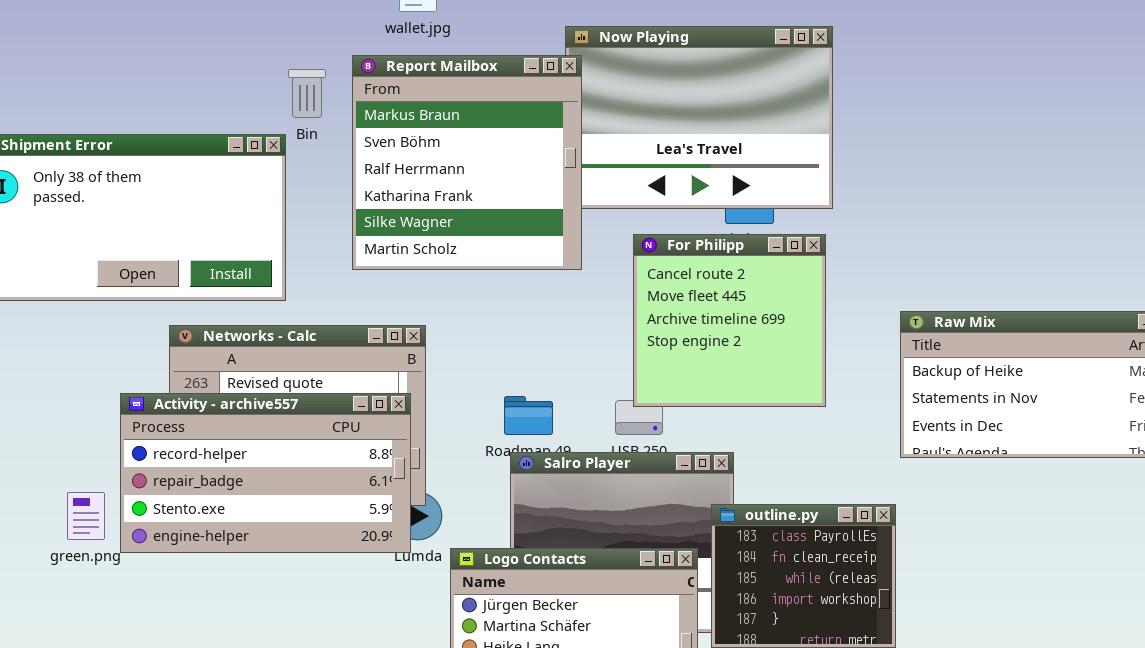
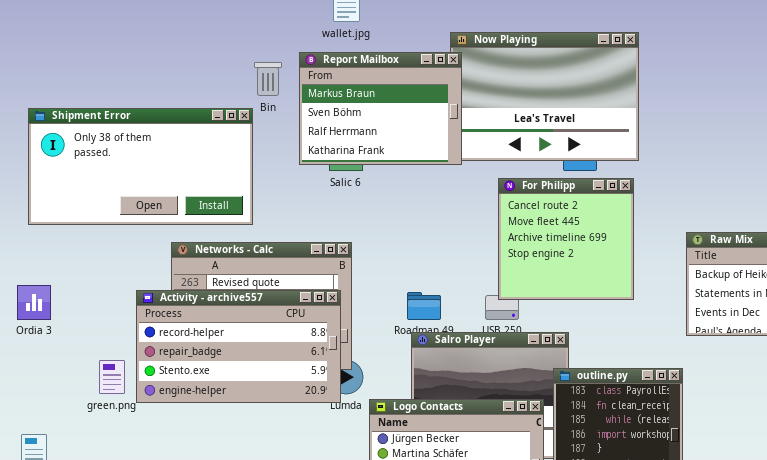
Report Mailbox: [352,55,582,270] -> [299,52,462,165], resized

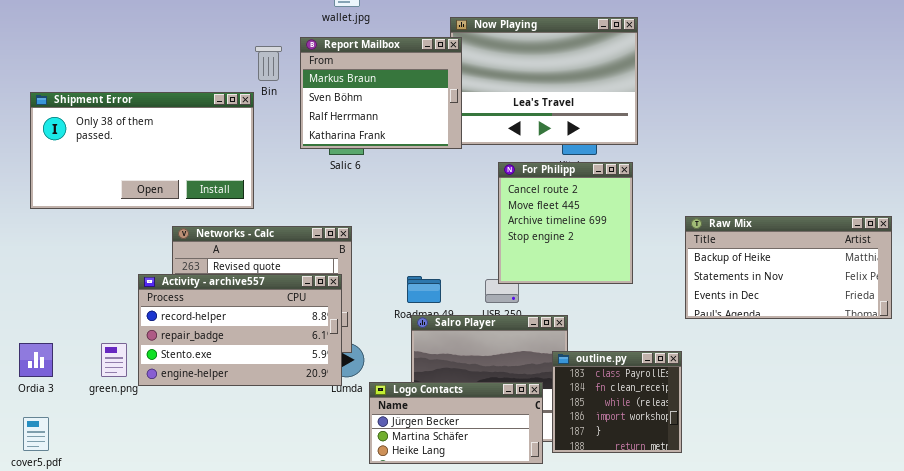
Ordia 3: [17,285,51,320] -> [19,343,53,377], moved

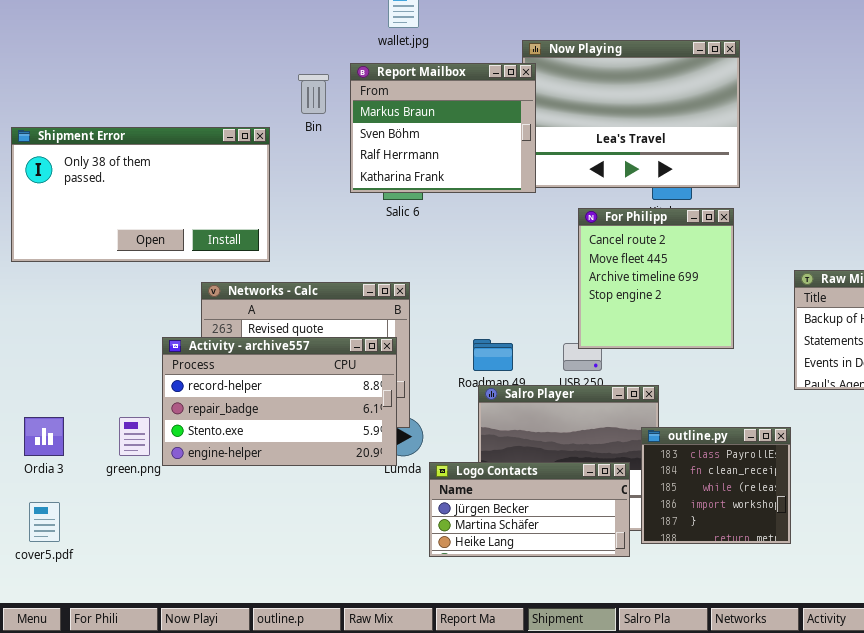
Shipment Error: [30,92,254,209] -> [11,127,270,262], moved

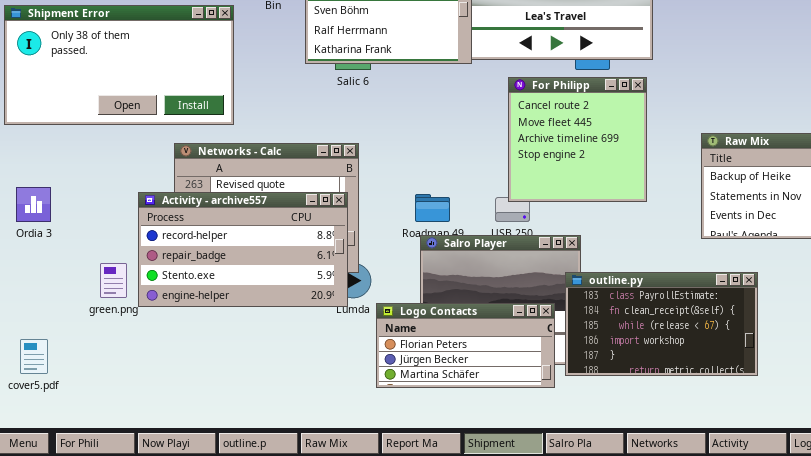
Ordia 3: [24,417,64,456] -> [16,187,51,222], moved
outline.py: [641,427,791,544] -> [565,272,758,376], resized
Logo Contacts: [429,462,630,557] -> [376,303,555,388], scrolled up 1 row

